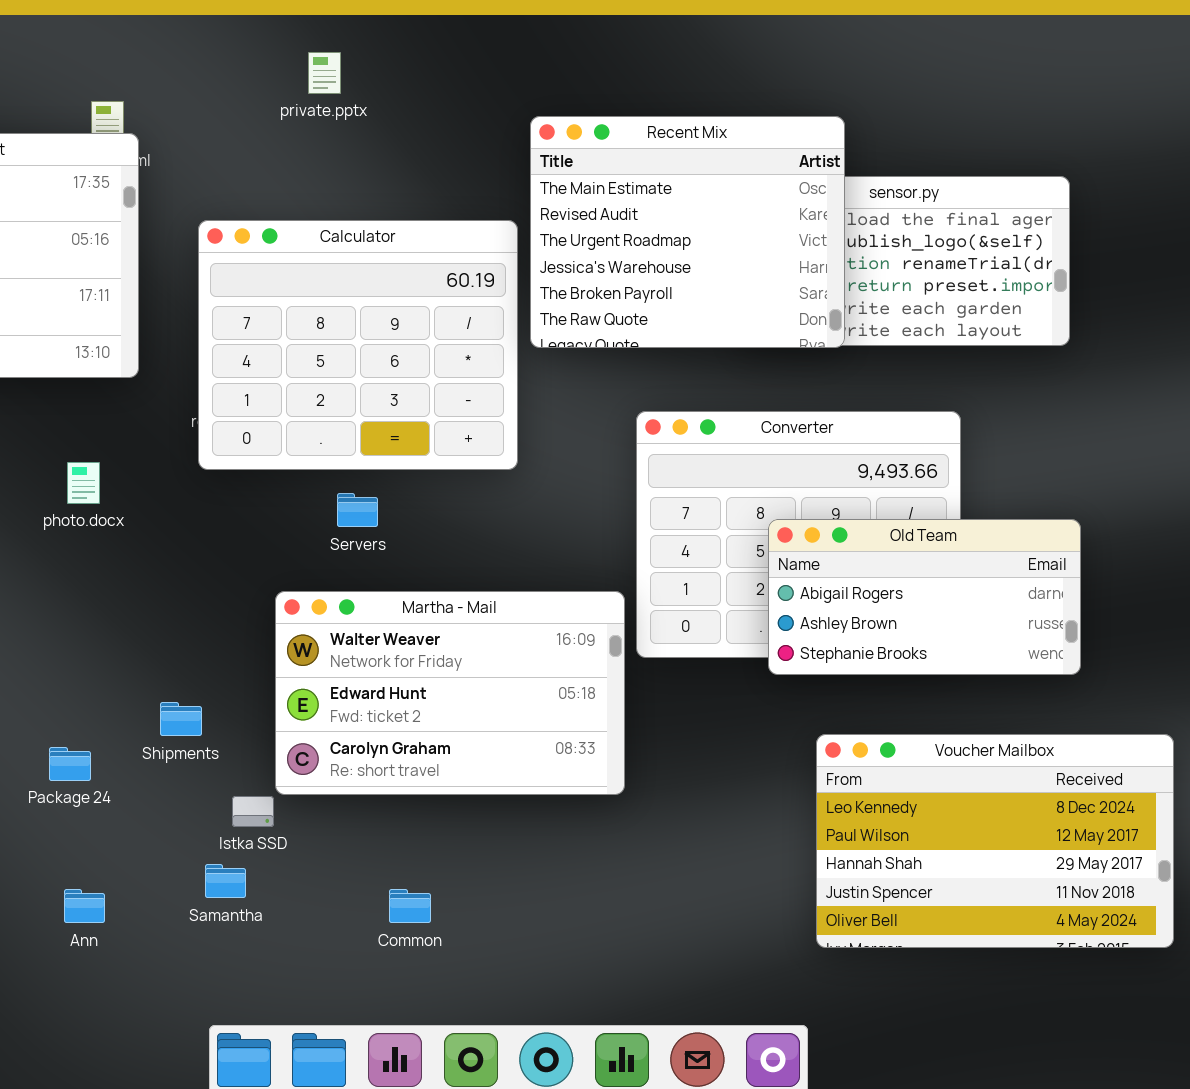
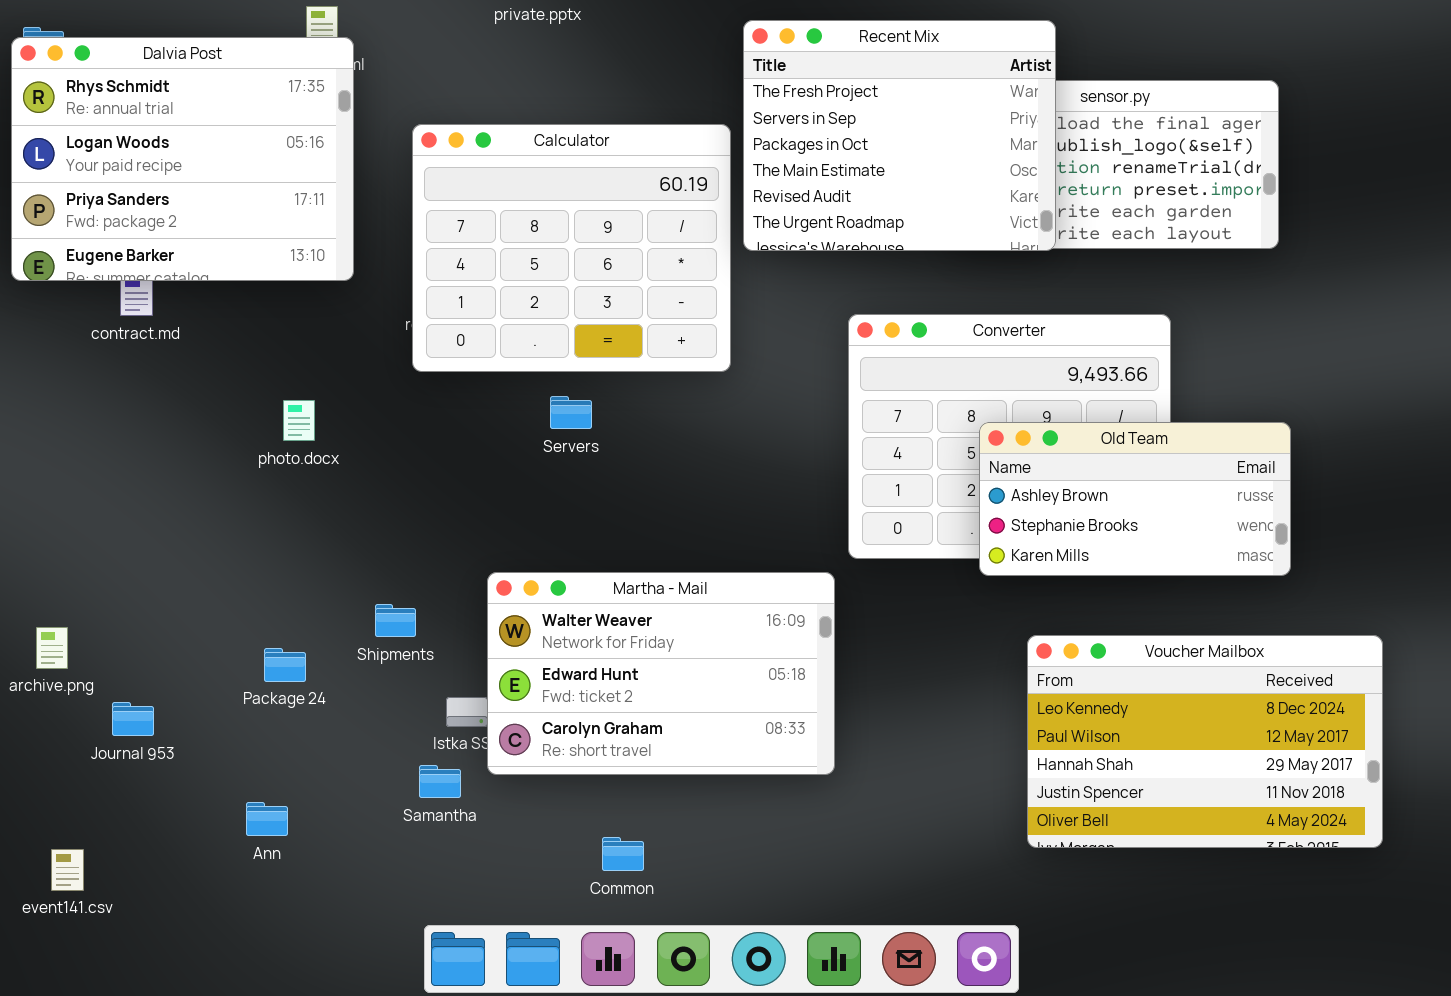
Recent Mix: [530,116,845,348] -> [743,20,1056,251], scrolled up 3 rows
photo.docx: [67,462,100,504] -> [283,400,315,441], moved
Old Team: [768,519,1081,675] -> [979,422,1291,576], scrolled down 1 row
Martha - Mail: [275,591,625,795] -> [487,572,835,775], moved
Ann: [64,889,105,923] -> [246,802,288,836], moved
Common: [389,889,431,923] -> [602,837,644,871], moved

